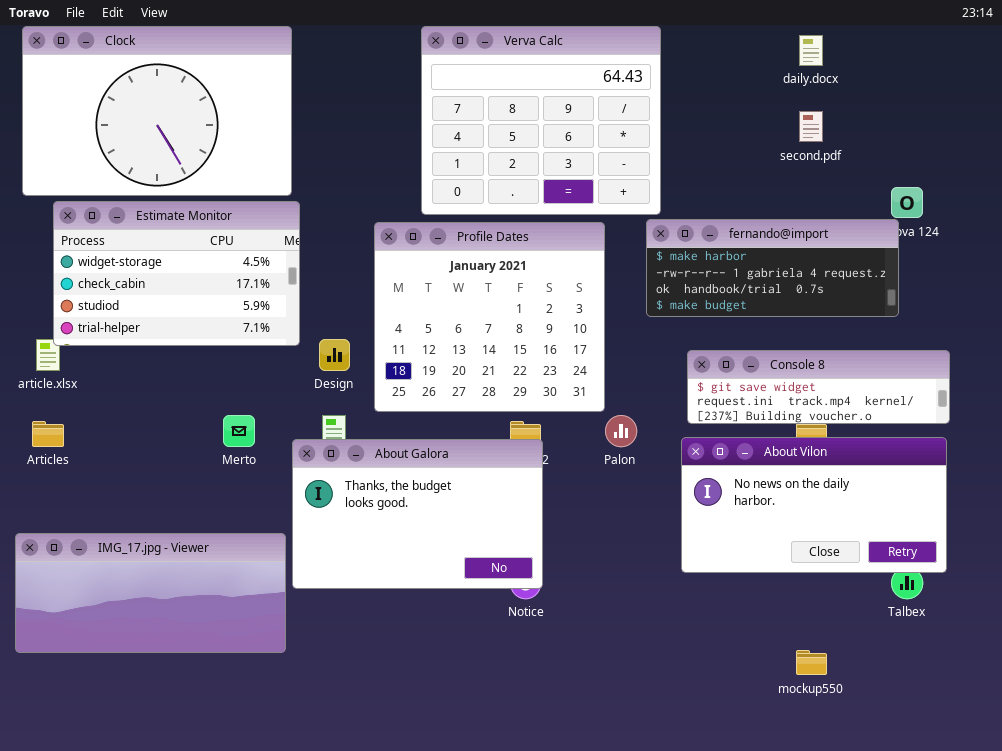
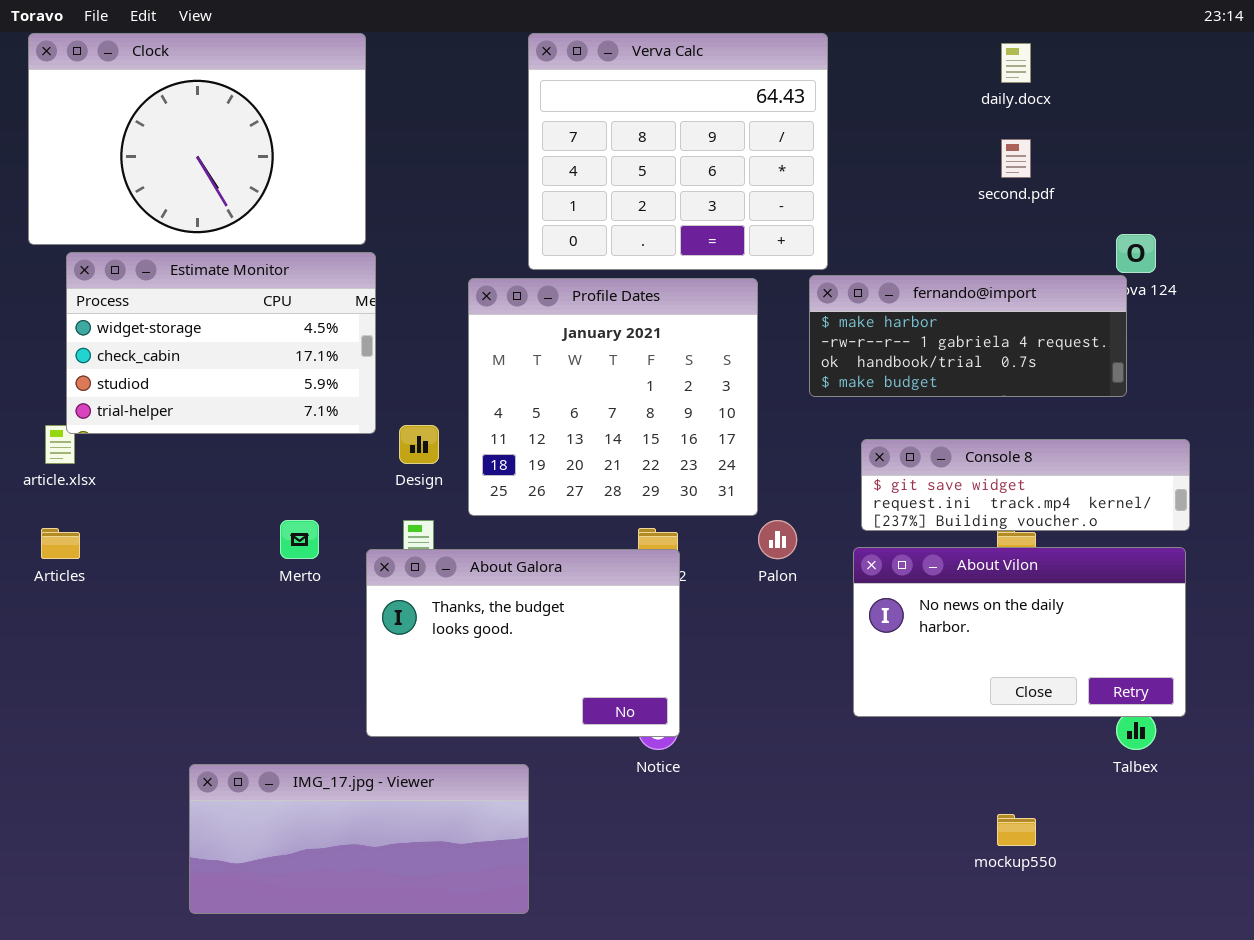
IMG_17.jpg - Viewer: [15,533,286,653] -> [189,764,529,914], moved

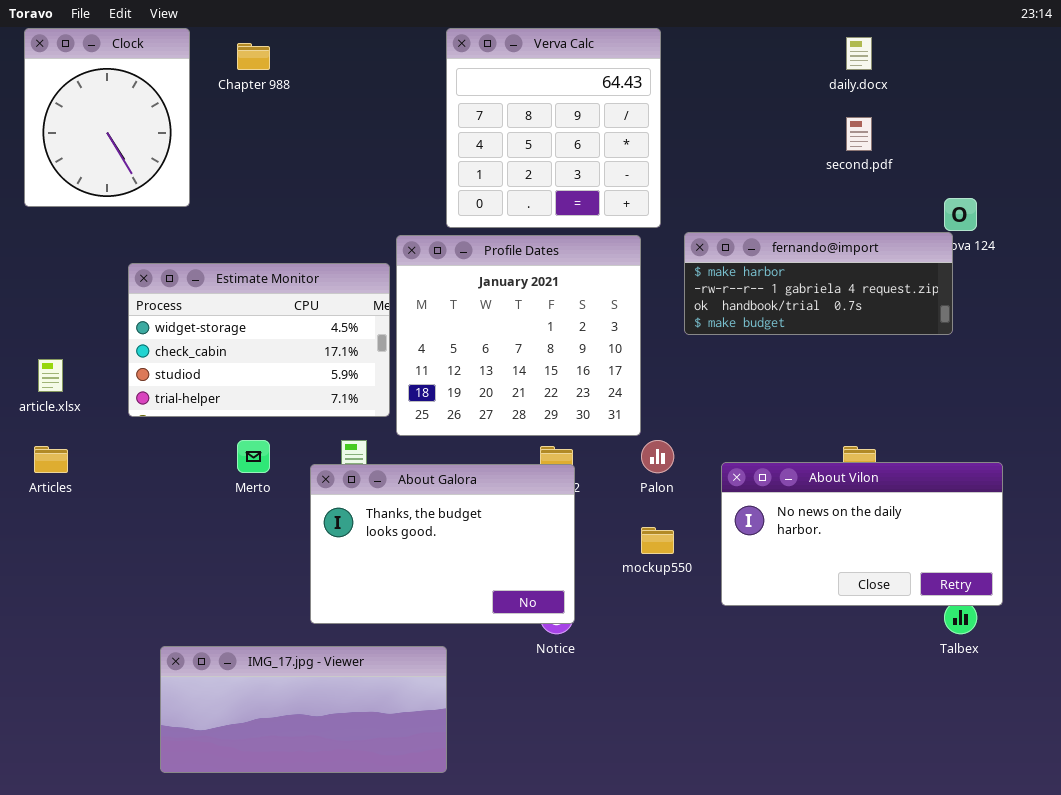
Clock: [28,33,366,245] -> [24,28,190,207], resized
Verva Calc: [528,33,828,270] -> [446,28,661,228], resized
Estimate Monitor: [66,252,376,434] -> [128,263,390,417], moved
Console 8: [861,439,1190,531] -> none, closed
mockup550: [997,814,1036,846] -> [641,527,674,554], moved

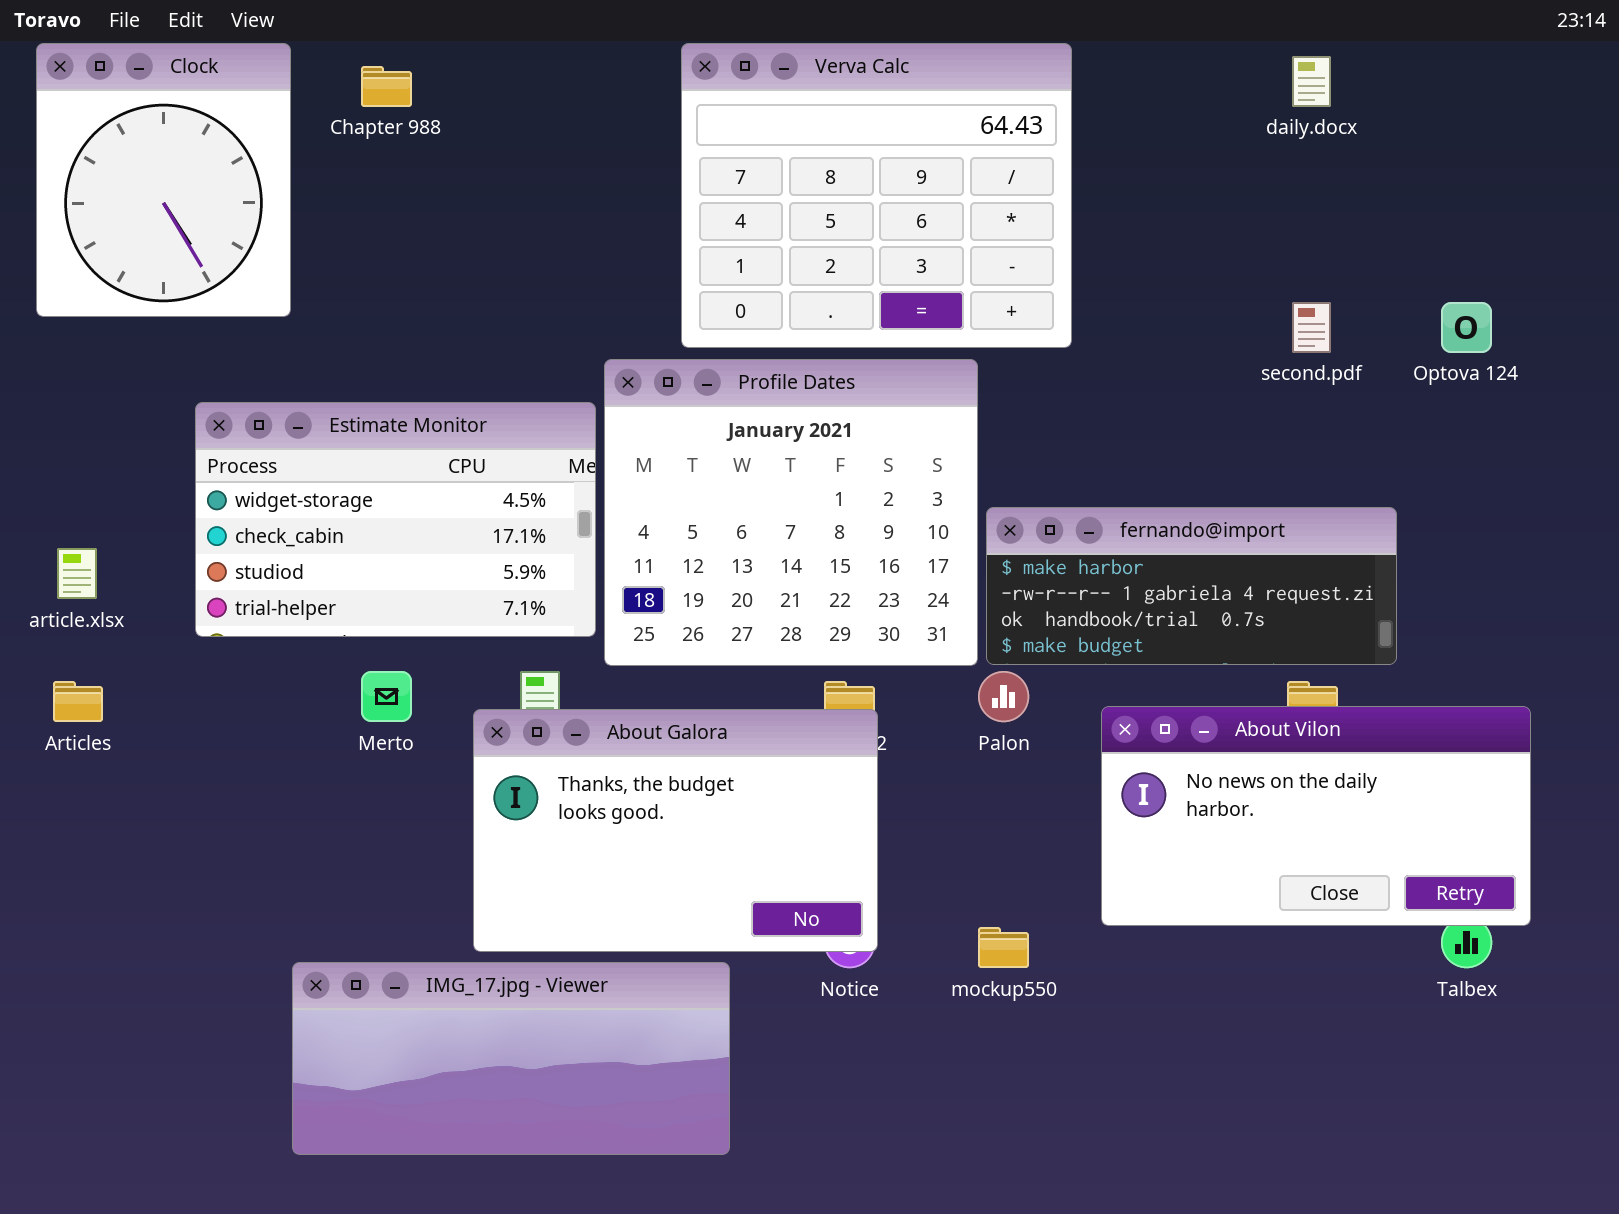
Verva Calc: [446,28,661,228] -> [681,43,1072,348], resized
second.pdf: [846,117,872,151] -> [1292,302,1331,353], moved
fernando@import: [684,232,953,335] -> [986,507,1397,665], moved
mockup550: [641,527,674,554] -> [978,927,1029,968], moved
IMG_17.jpg - Viewer: [160,646,447,773] -> [292,962,730,1155], moved

